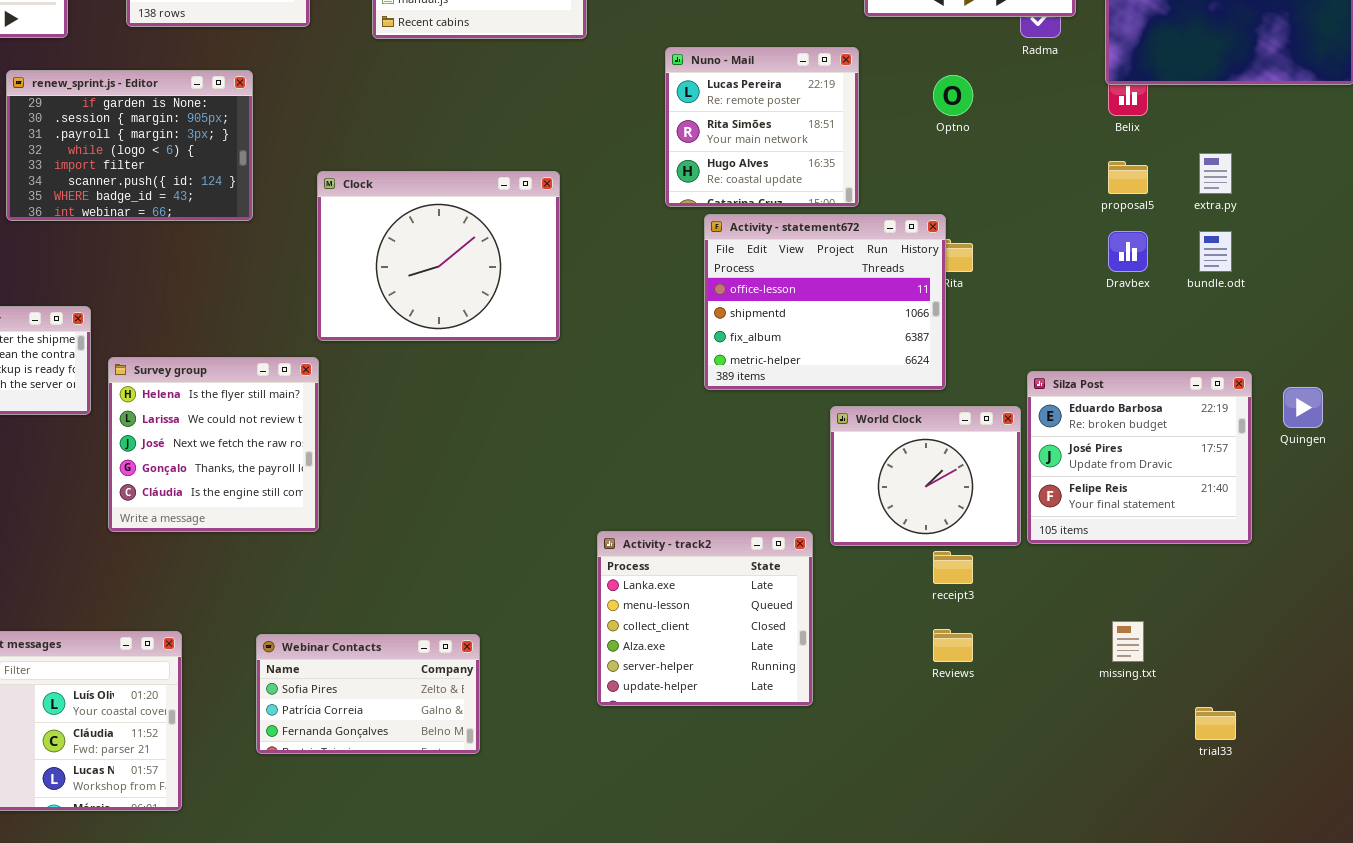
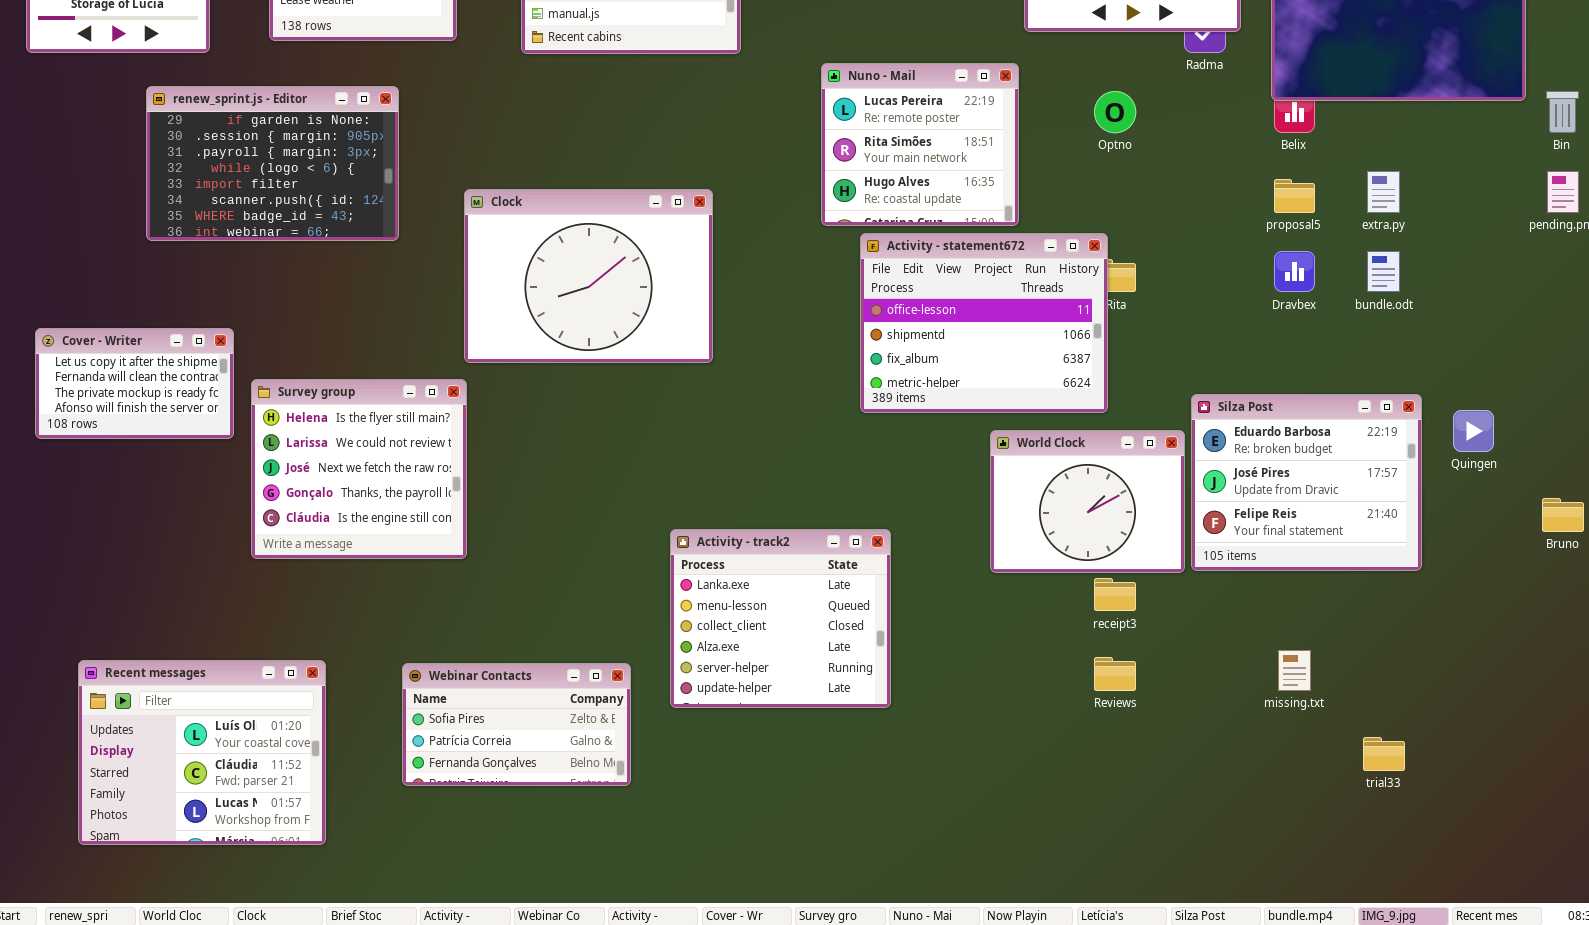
Activity - track2: [597,531,813,706] -> [670,529,891,708], moved

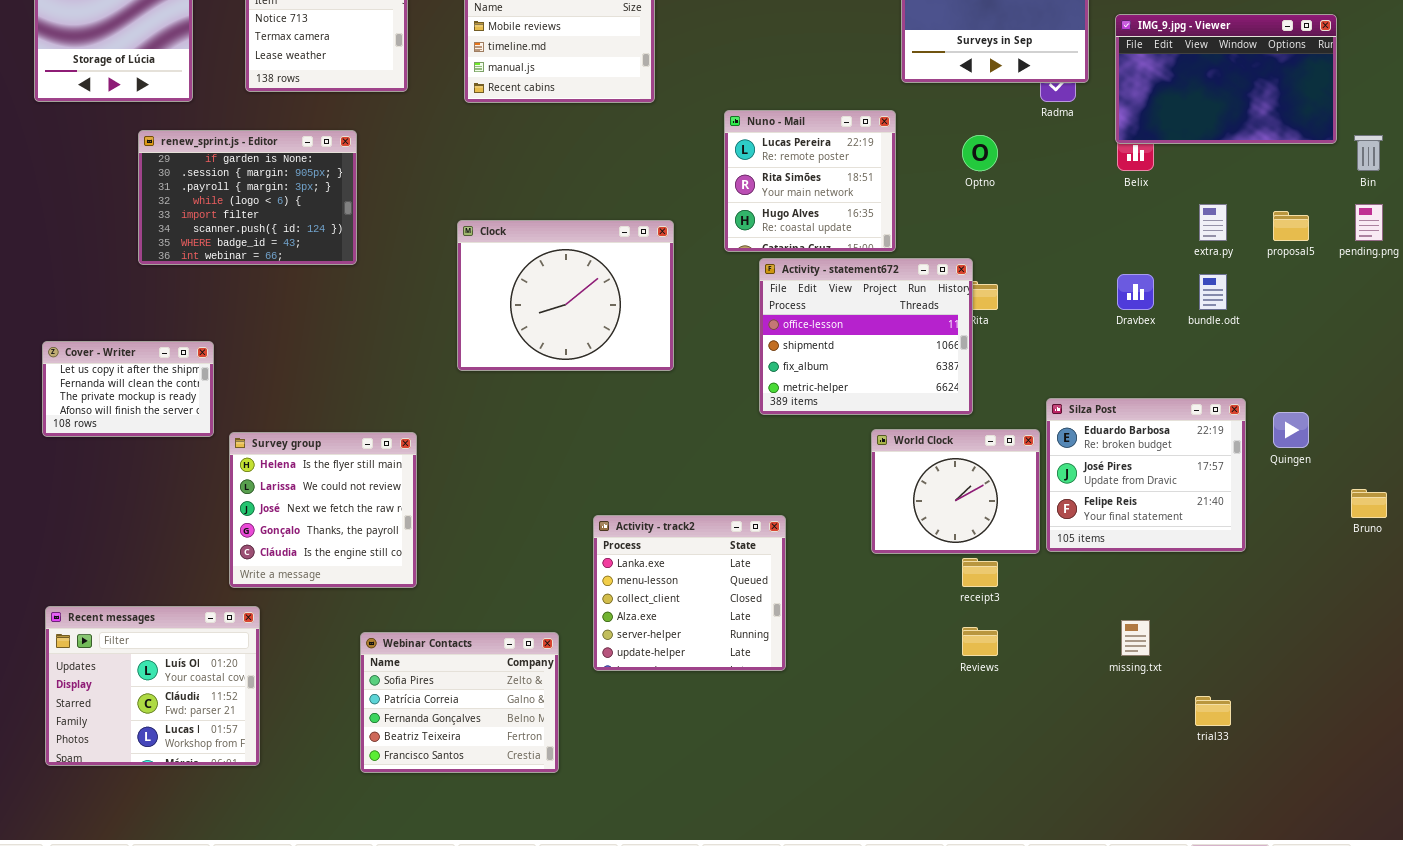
proposal5: [1274,179,1315,213] -> [1273,211,1309,241], moved
Clock: [464,189,713,363] -> [457,220,674,371], moved
Survey group: [251,379,467,559] -> [229,432,417,588], moved
Recent messages: [78,660,326,845] -> [45,606,260,766], moved
Webinar Contacts: [402,663,631,786] -> [360,632,559,773], resized

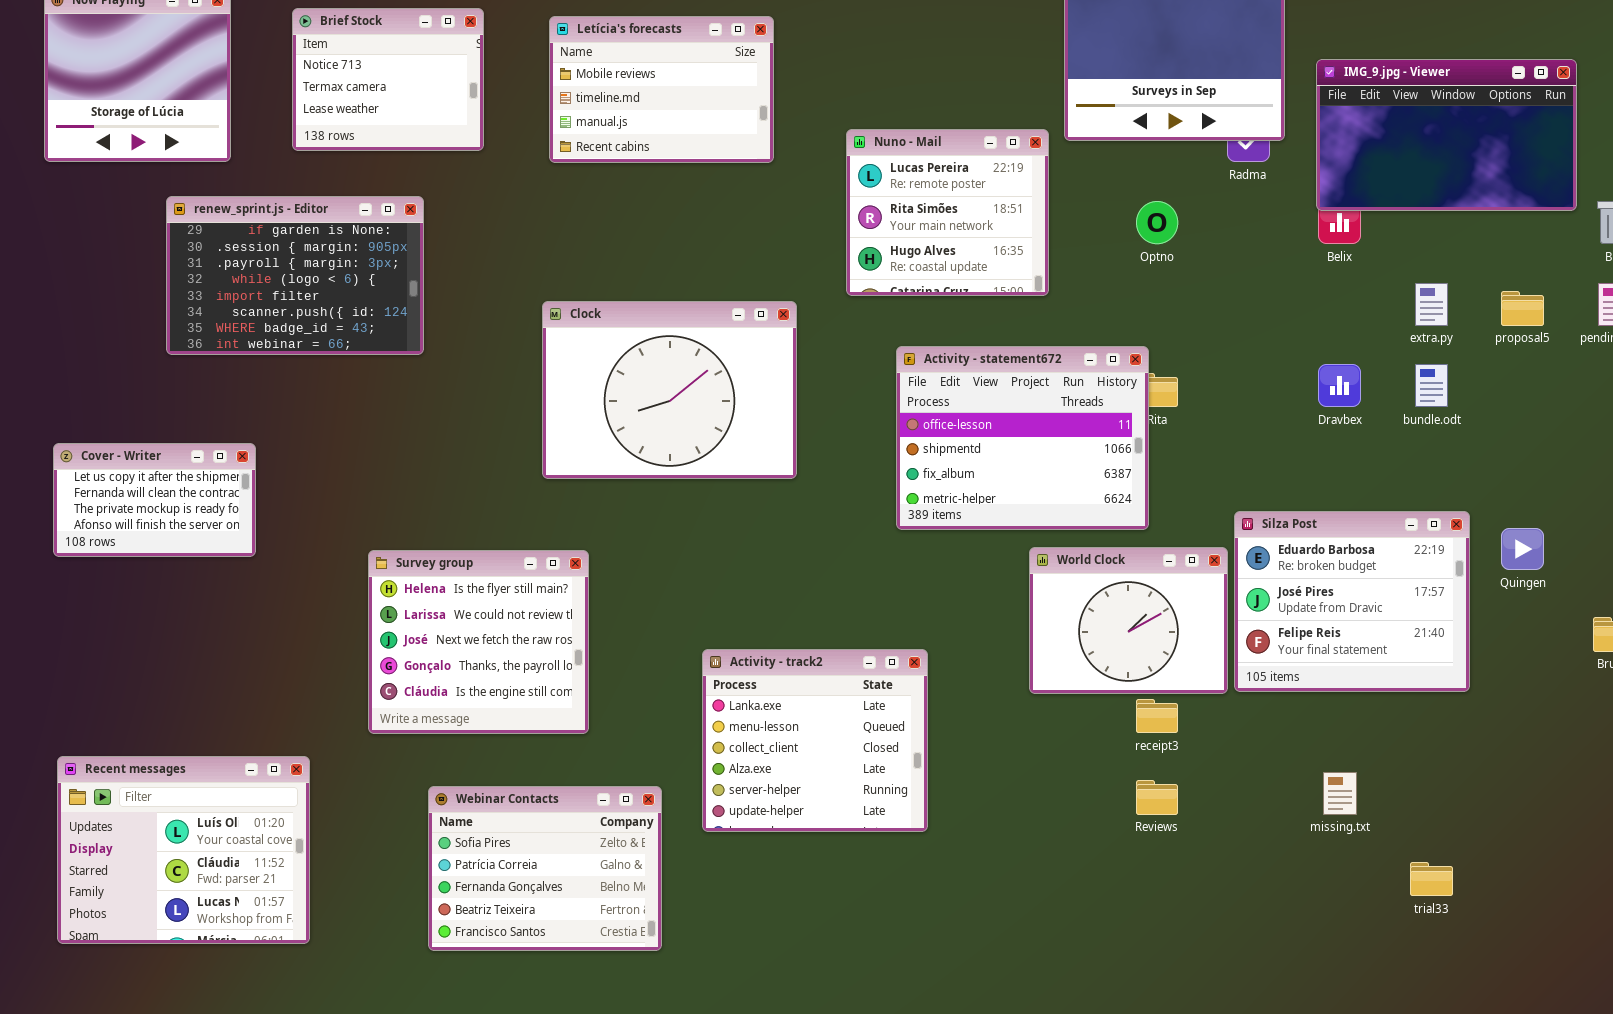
Nuno - Mail: [724,110,896,252] -> [846,129,1049,296], moved
Survey group: [229,432,417,588] -> [368,550,589,734], moved

